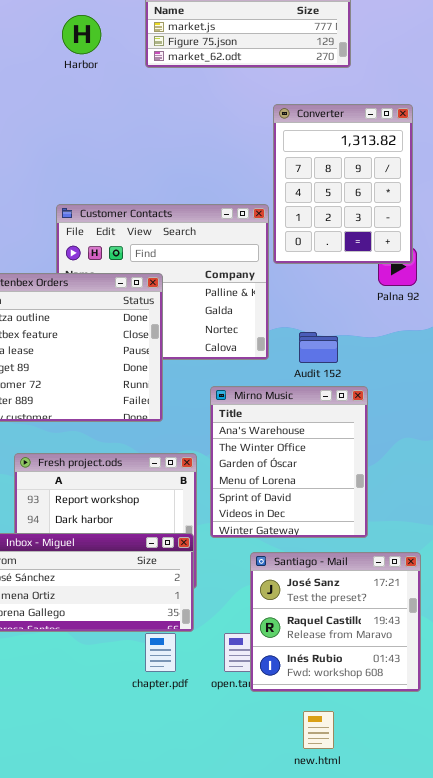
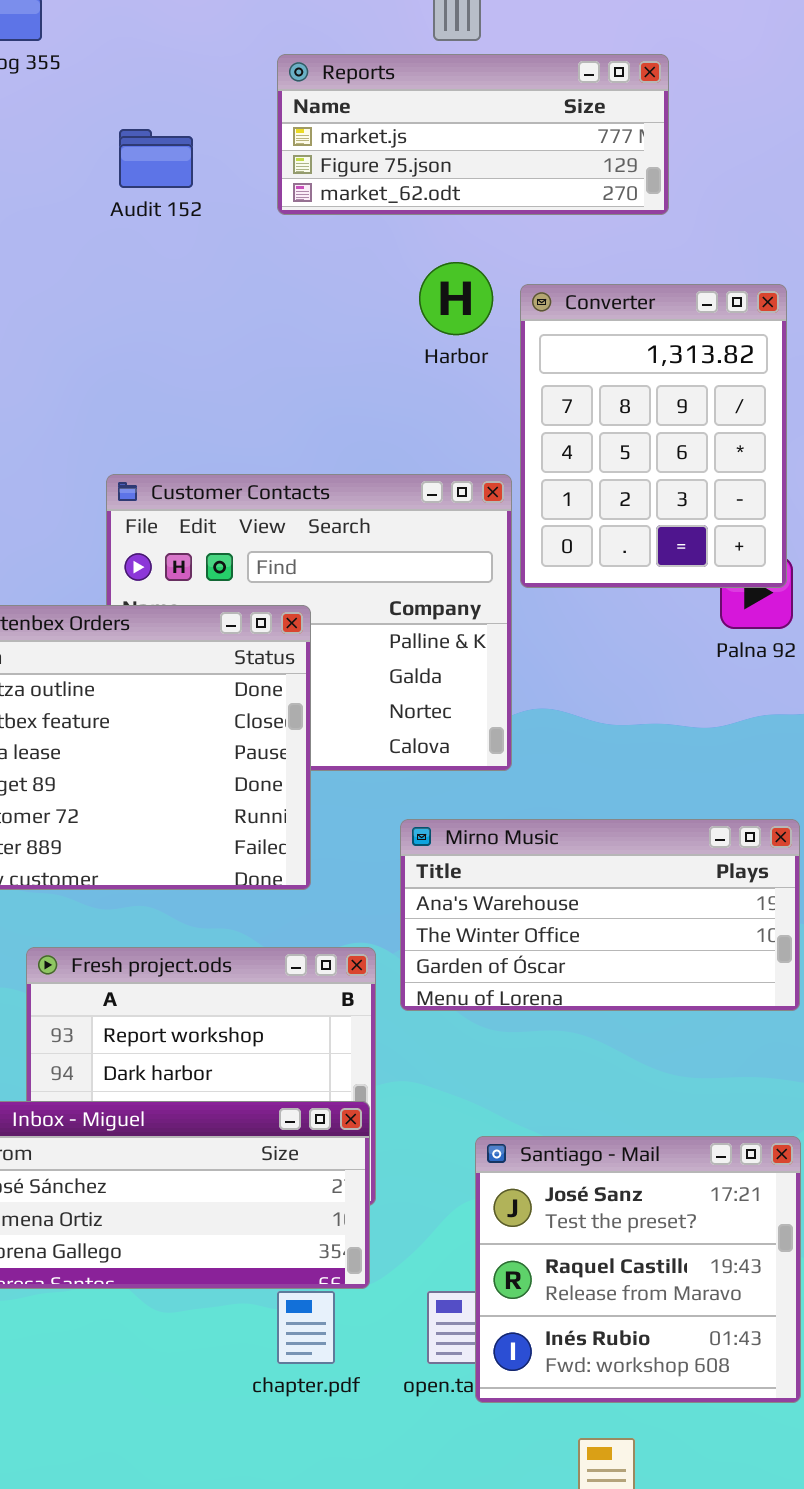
Harbor: [62,15,101,54] -> [419,262,493,335], moved
Audit 152: [299,332,338,363] -> [119,129,193,188], moved
Mirno Music: [210,386,368,538] -> [400,819,800,1011], resized

